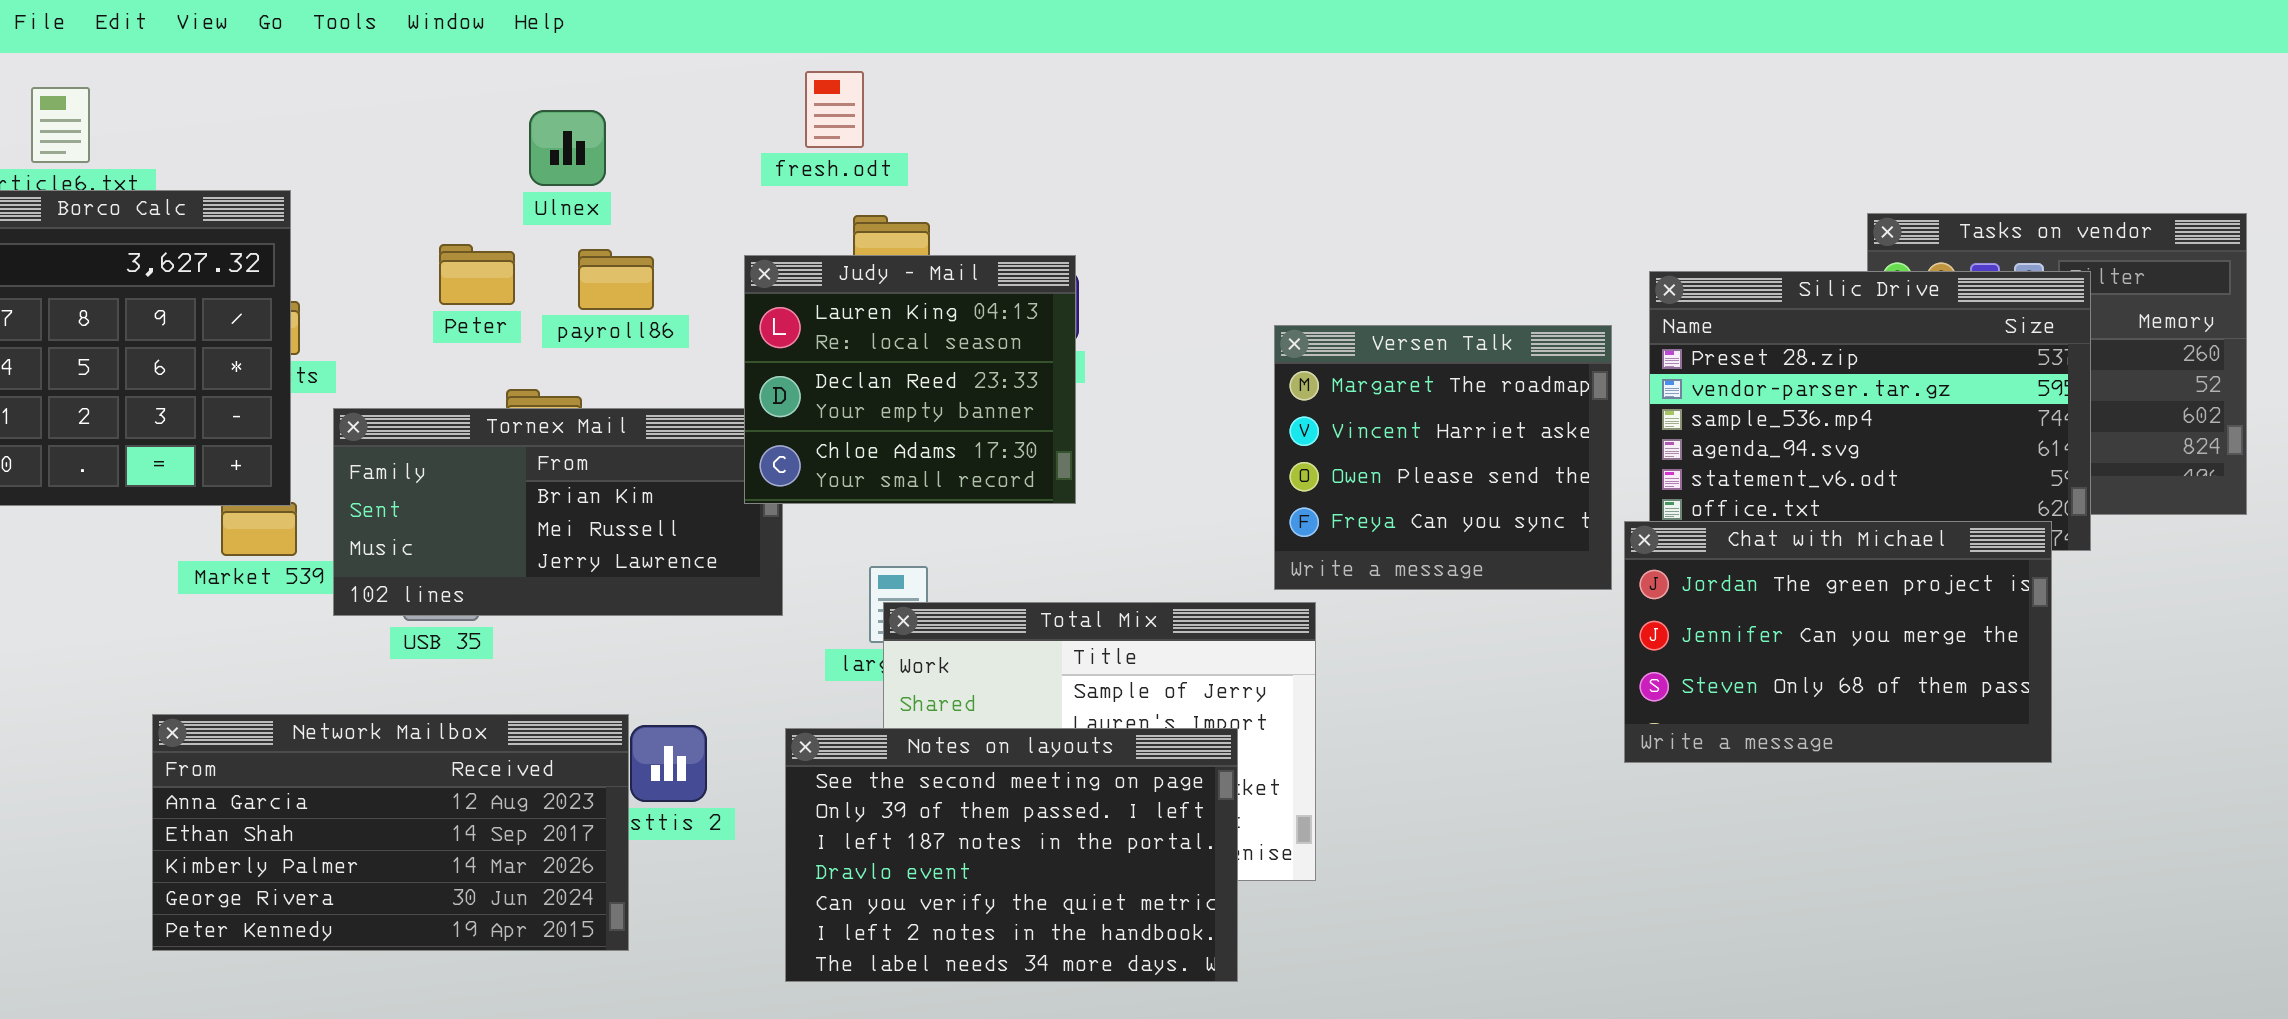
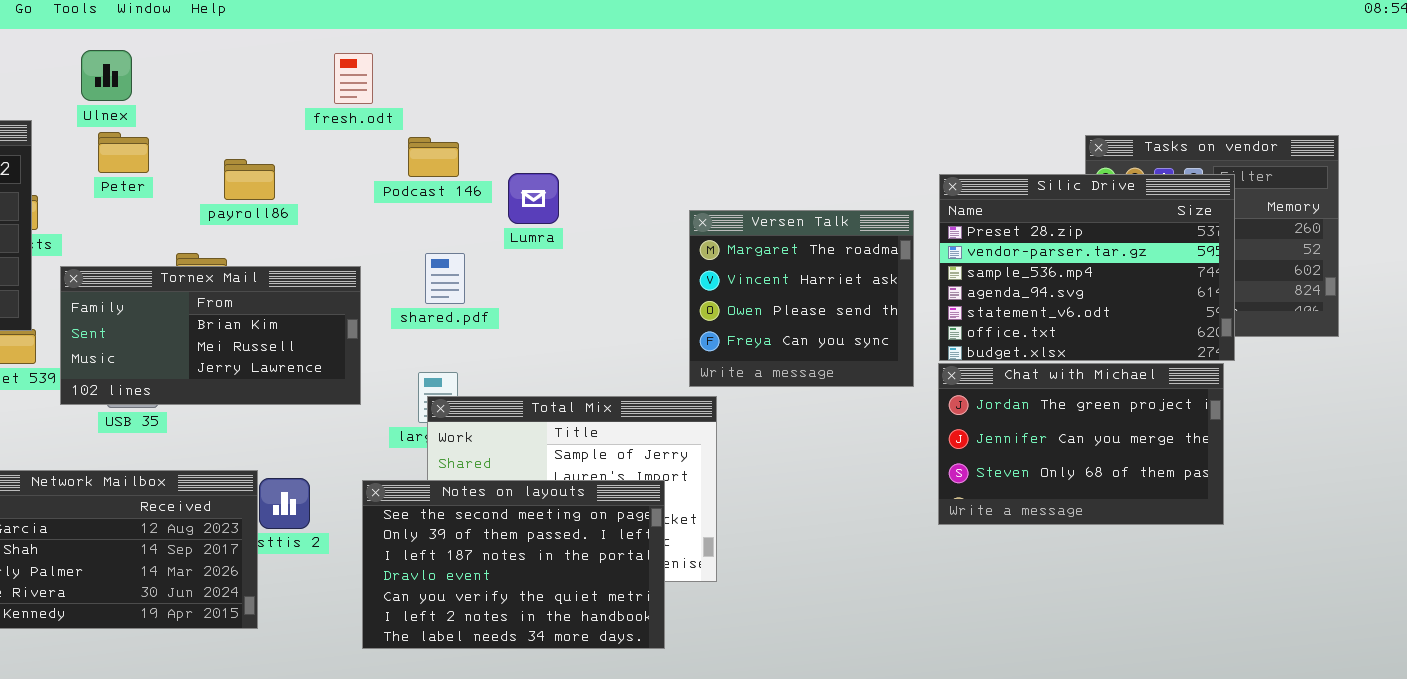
fresh.odt: [805,71,864,148] -> [334,53,373,104], moved
Ulnex: [529,110,606,186] -> [81,50,132,101], moved
Peter: [439,244,515,305] -> [98,132,149,173], moved
Judy - Mail: [744,255,1076,504] -> none, closed
Chat with Michael: [1624,521,2052,763] -> [938,363,1224,525], moved

